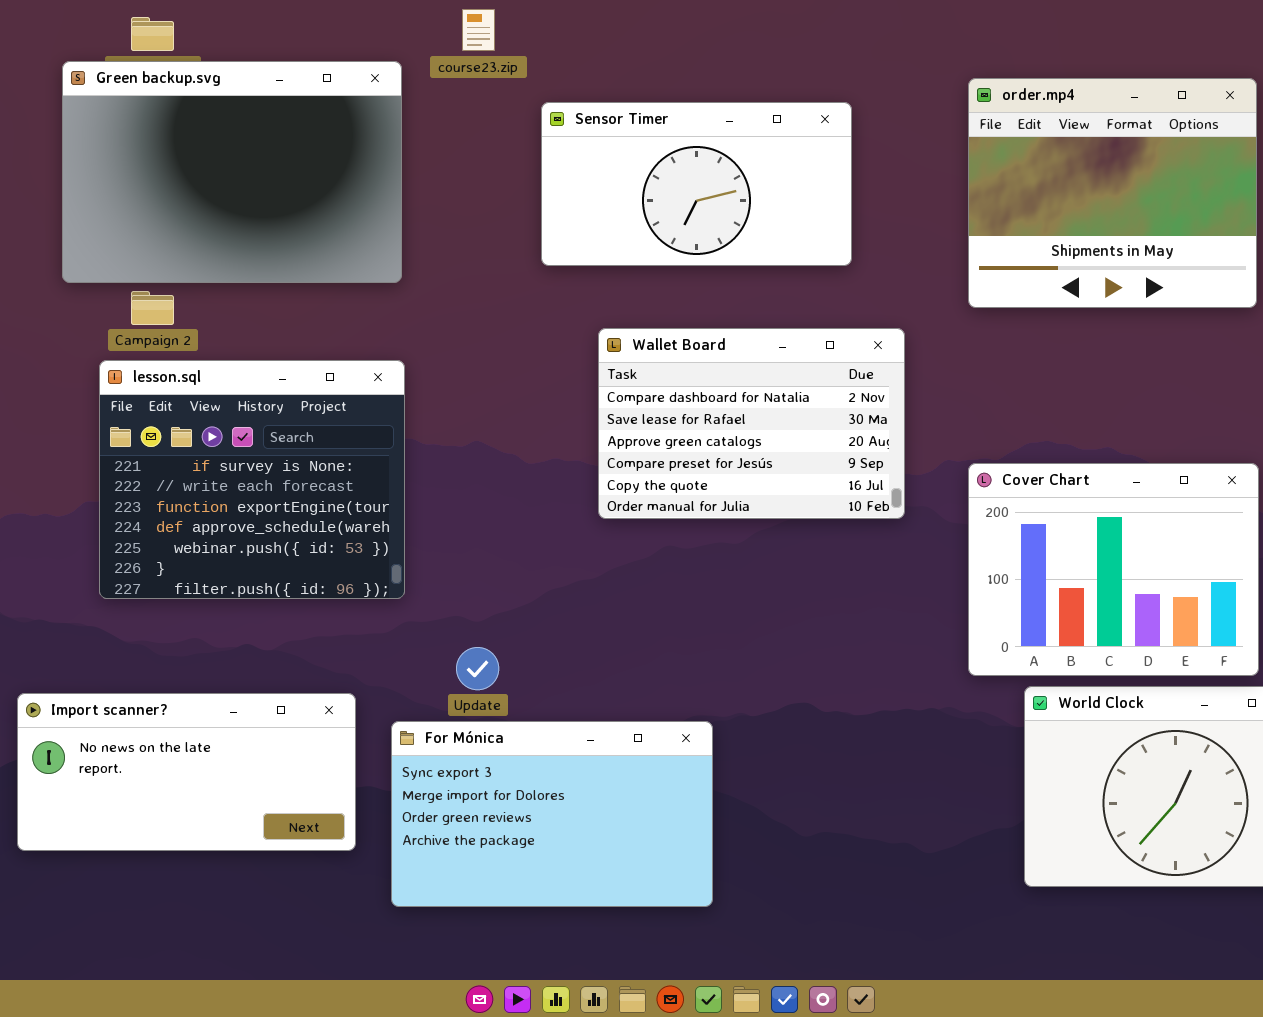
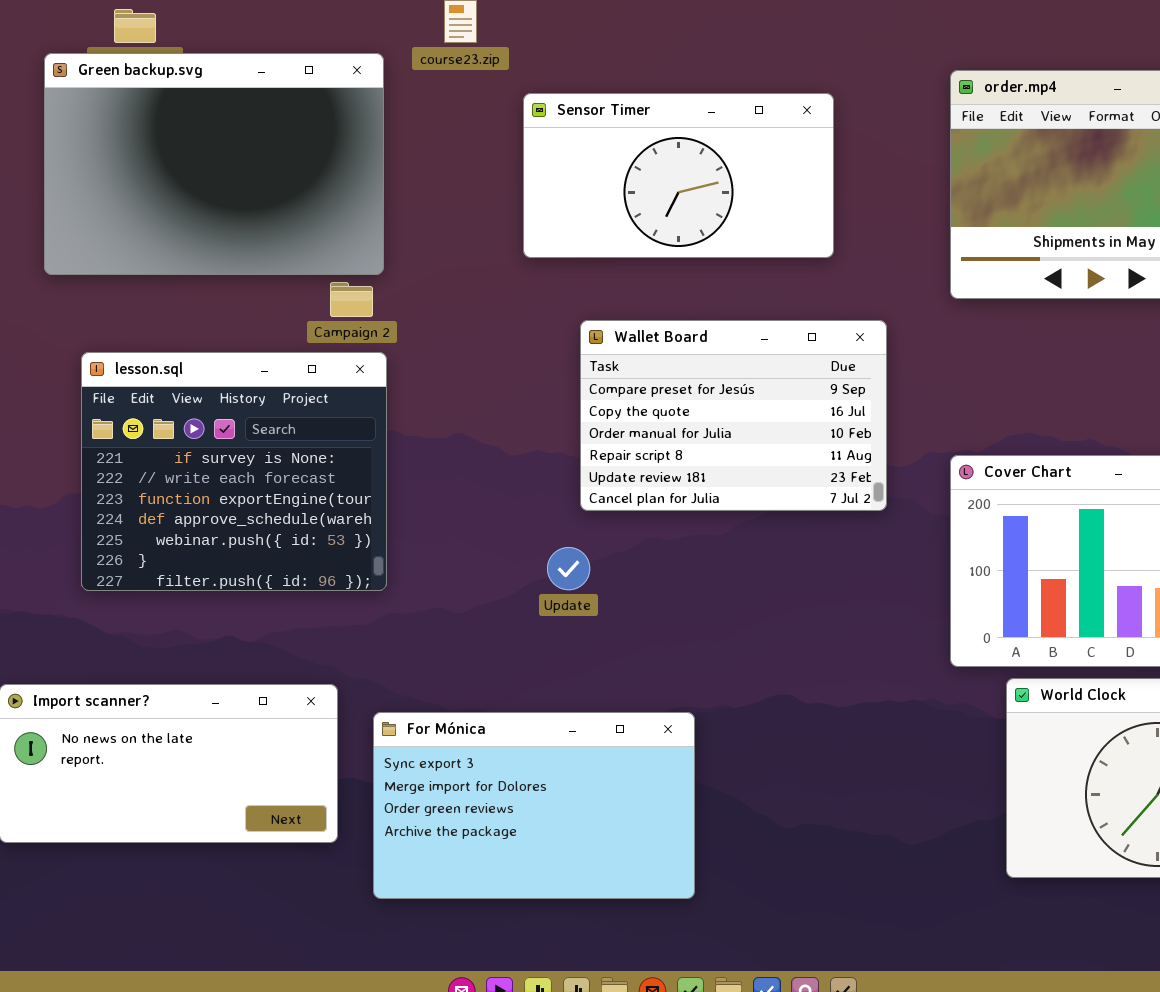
Campaign 2: [131,291,174,325] -> [330,282,373,317], moved
Wallet Board: [598,328,905,519] -> [580,320,887,511], scrolled down 3 rows
Update: [456,647,499,690] -> [547,547,590,590], moved

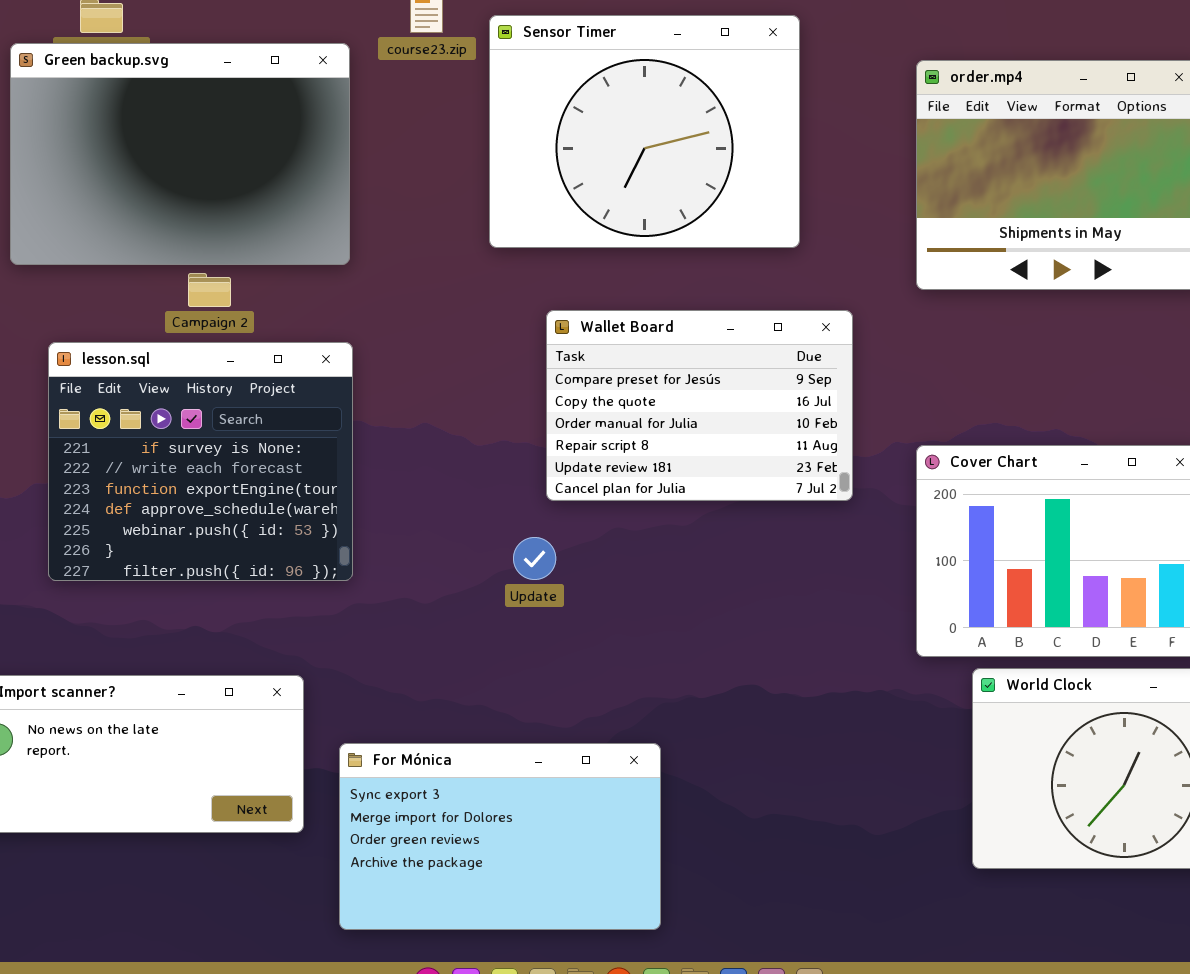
Sensor Timer: [523,93,834,258] -> [489,15,800,248], resized
Campaign 2: [330,282,373,317] -> [188,273,231,307], moved
For Mónica: [373,712,695,899] -> [339,743,661,930], moved

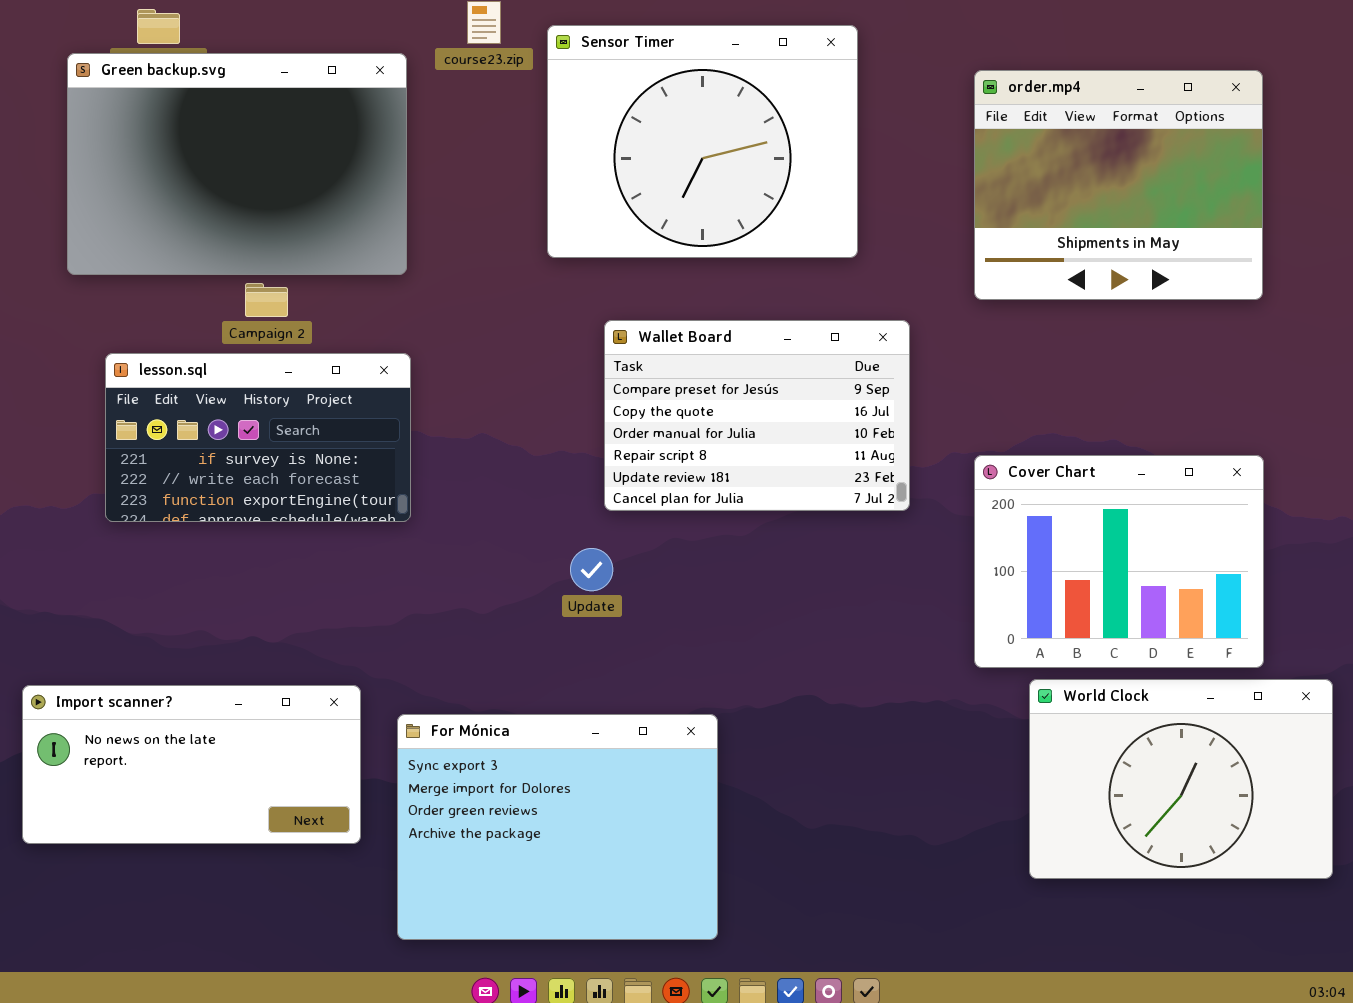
lesson.sql: [48,342,353,581] -> [105,353,411,522], resized
For Mónica: [339,743,661,930] -> [397,714,718,940], resized

